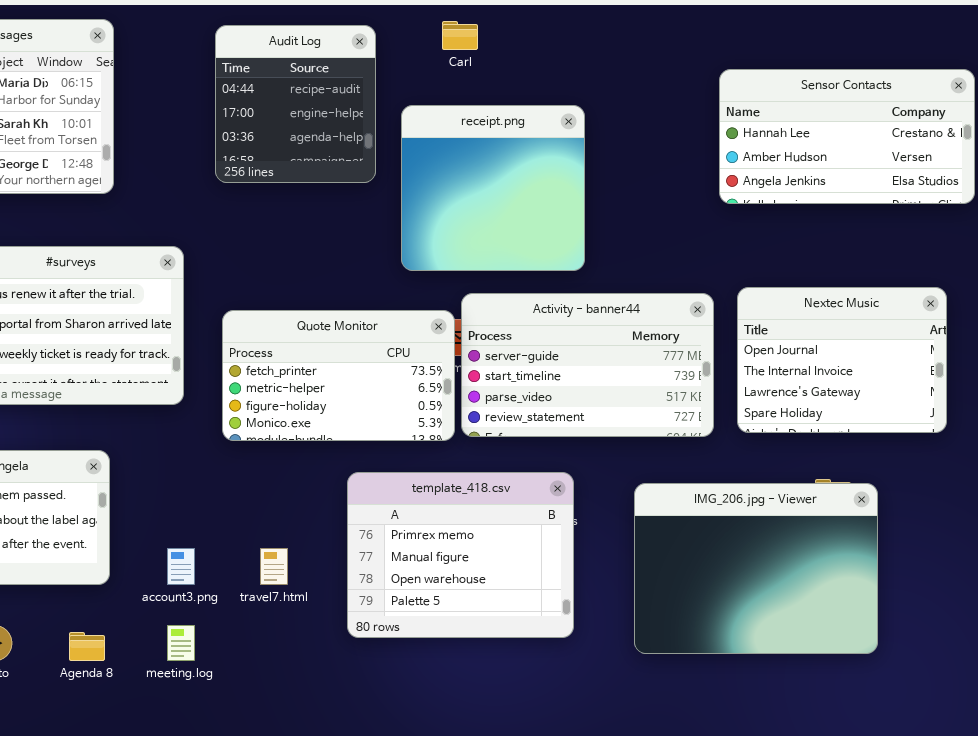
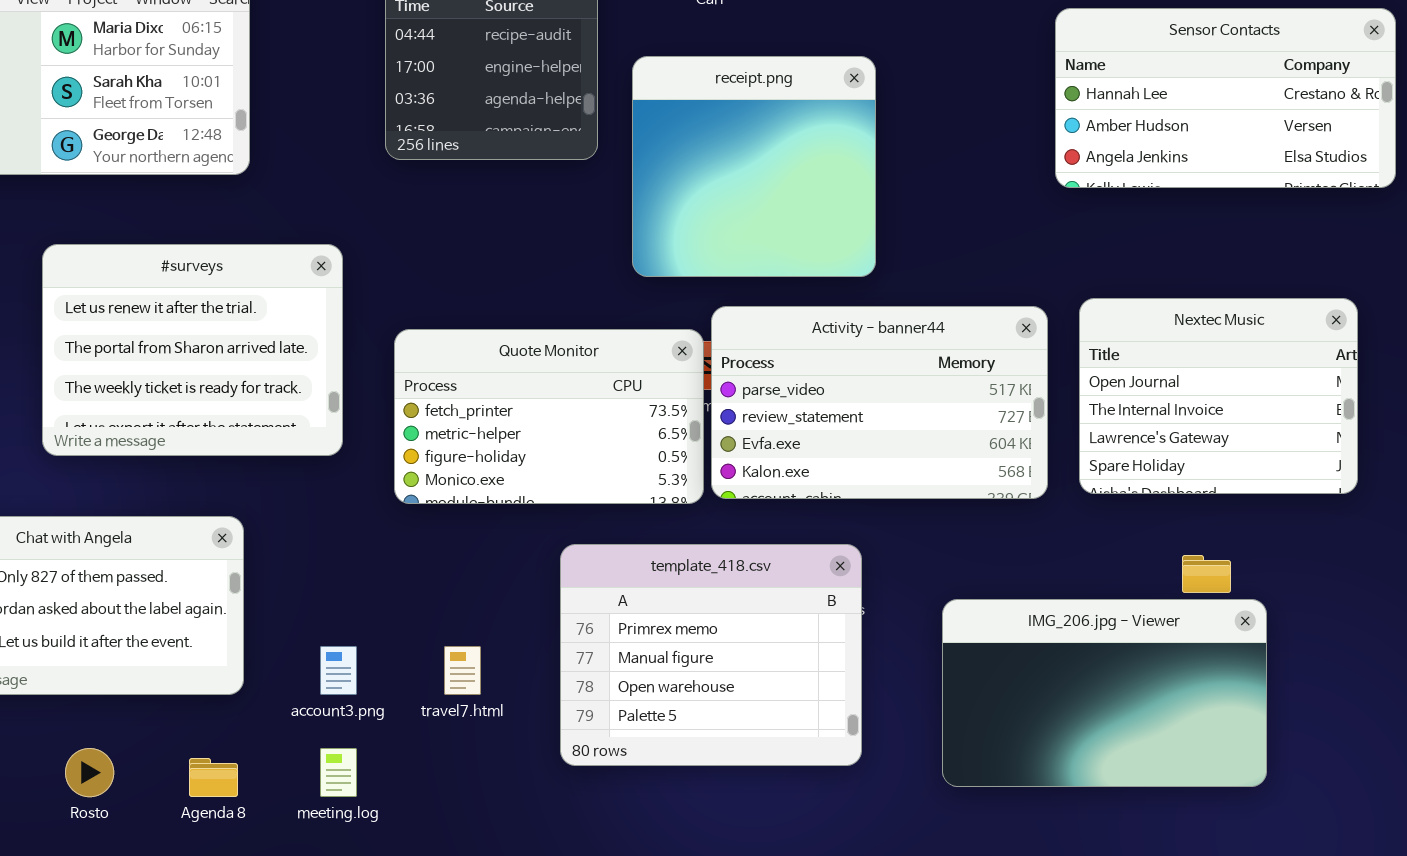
Activity - banner44: [461,293,714,437] -> [711,306,1048,499], scrolled down 2 rows
IMG_206.jpg - Viewer: [634,483,878,654] -> [942,599,1267,787], resized

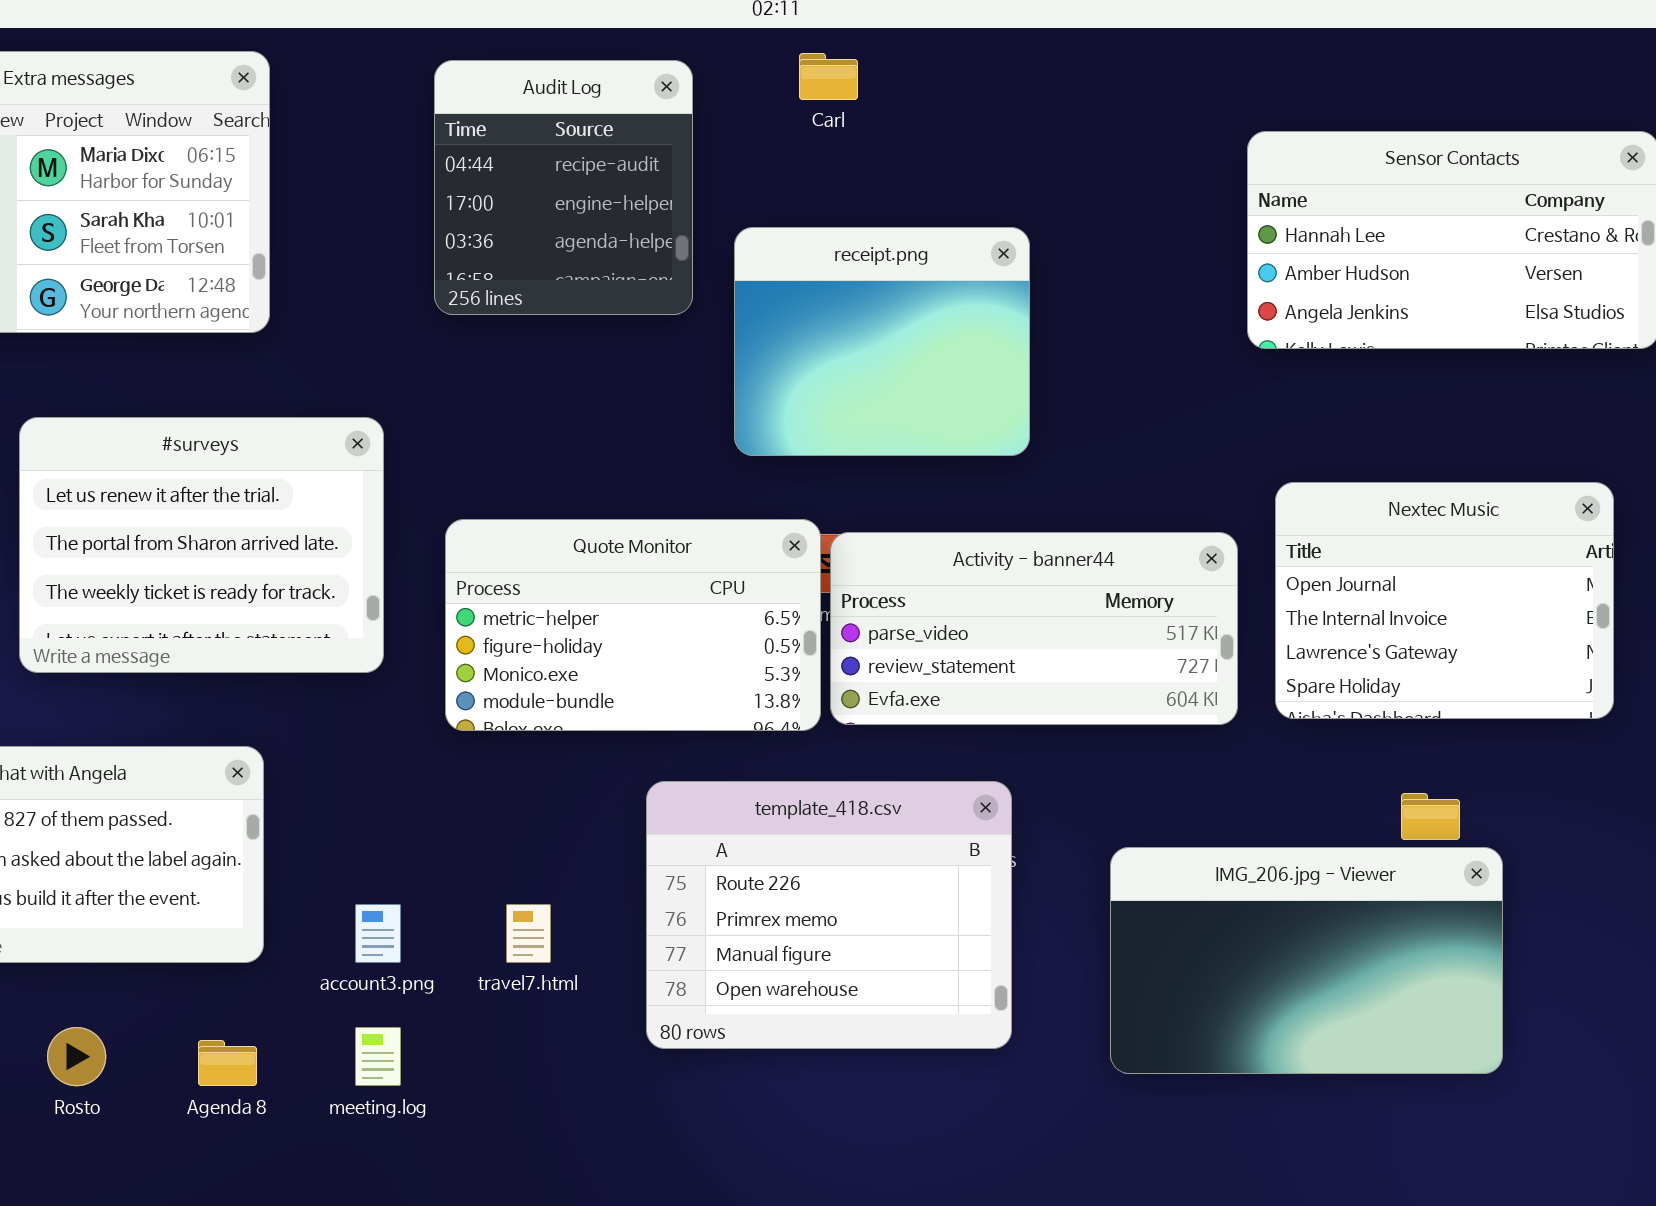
receipt.png: [632,56,876,277] -> [734,227,1030,456], resized
Activity - banner44: [711,306,1048,499] -> [830,532,1238,725], resized
Quote Monitor: [394,329,704,504] -> [445,519,821,731], scrolled down 1 row
template_418.csv: [560,544,862,766] -> [646,781,1012,1049], scrolled up 1 row

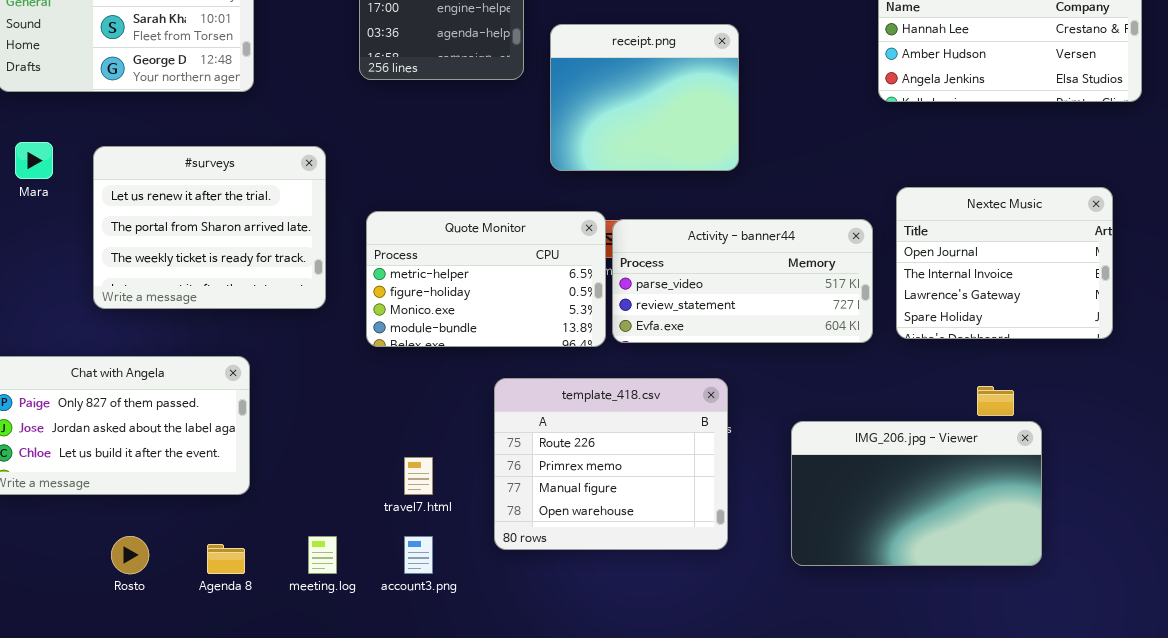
account3.png: [355,904,401,963] -> [404,536,433,574], moved

